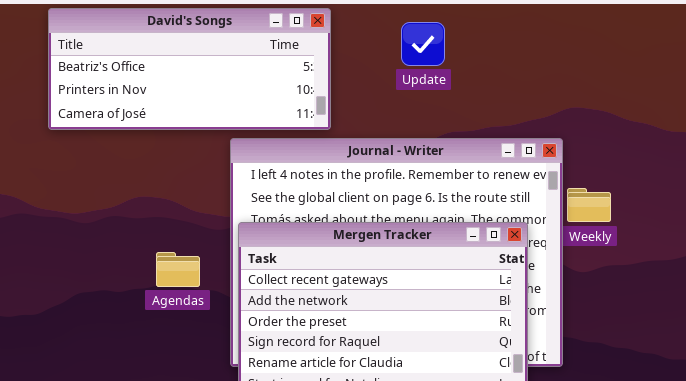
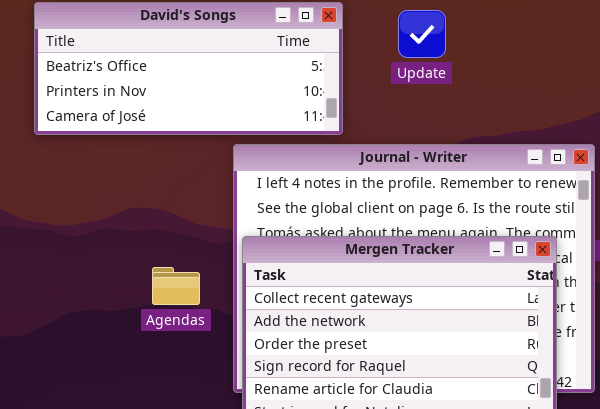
Update: [401,22,445,66] -> [398,10,446,58], moved

